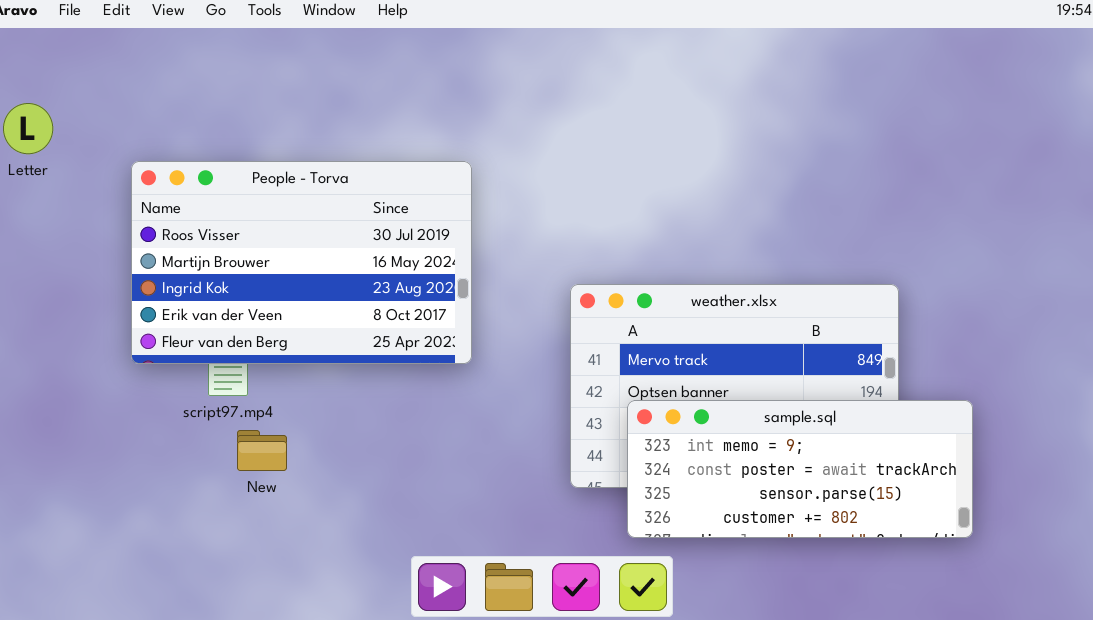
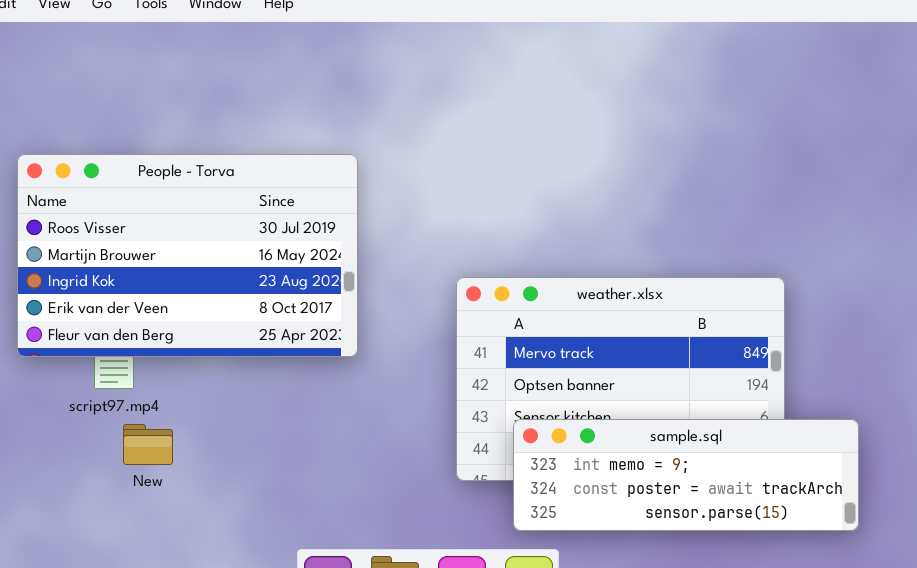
sample.sql: [627,400,973,538] -> [513,419,859,531], resized

